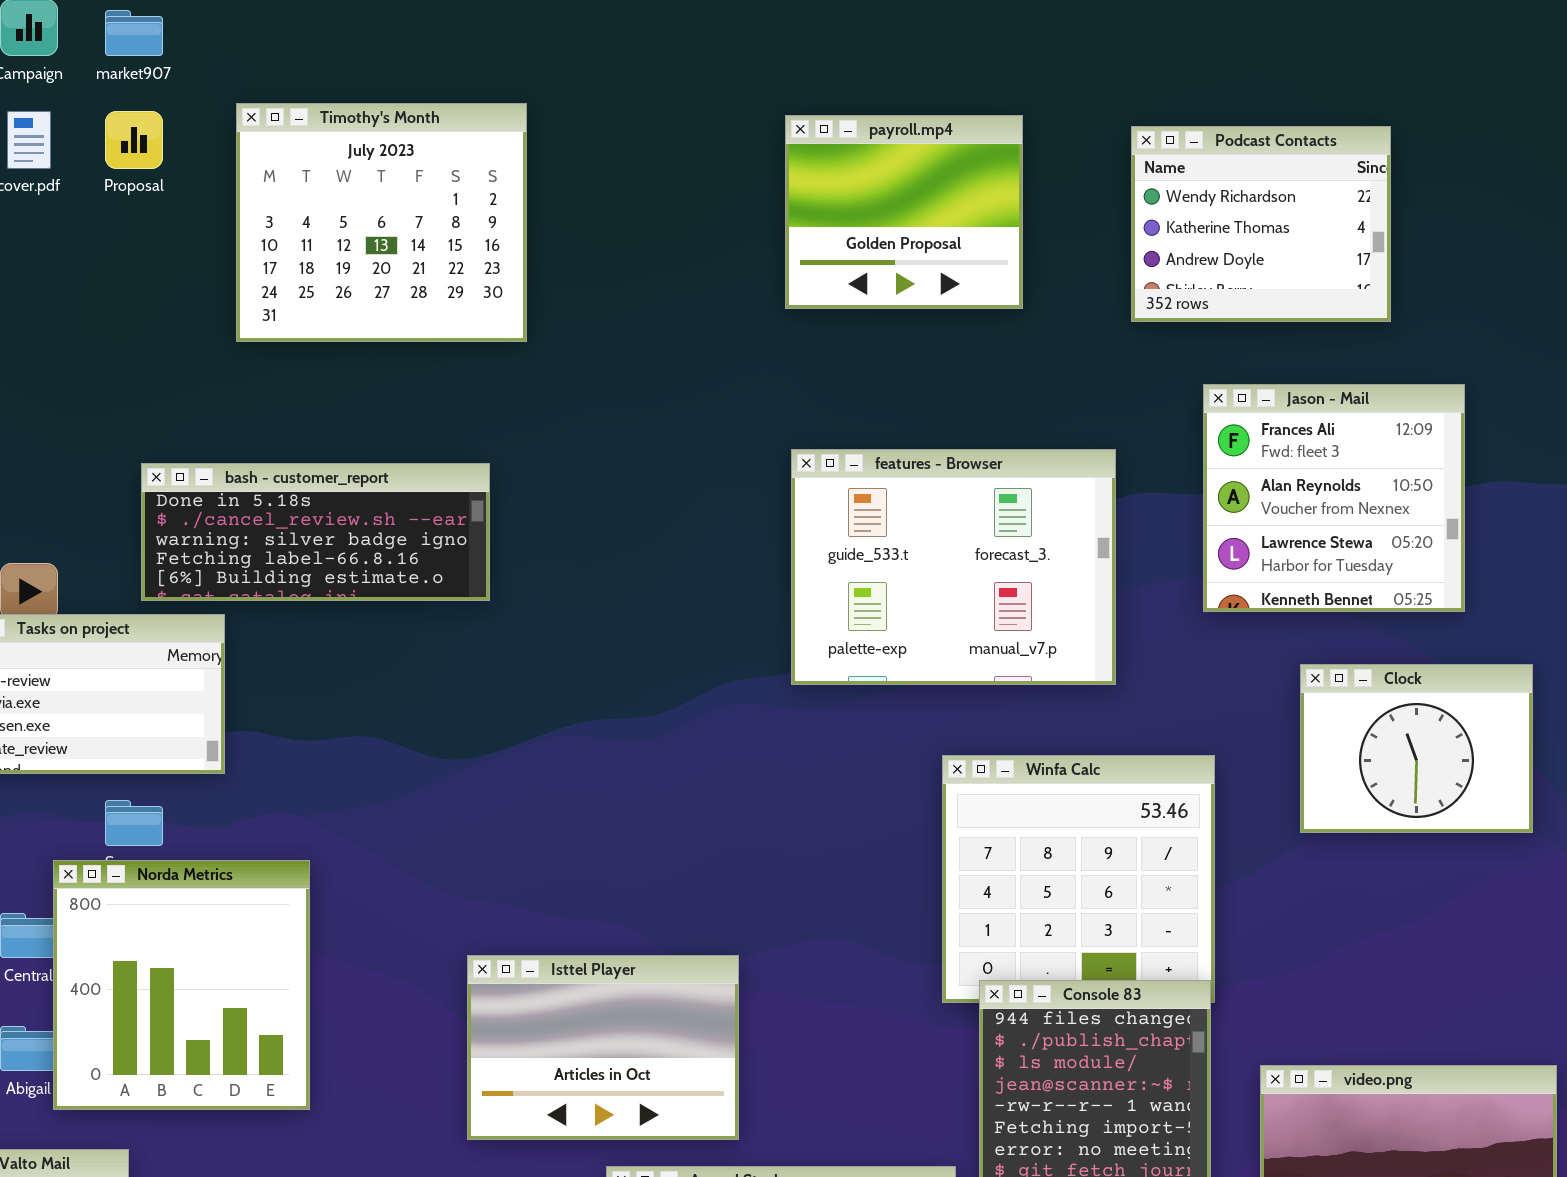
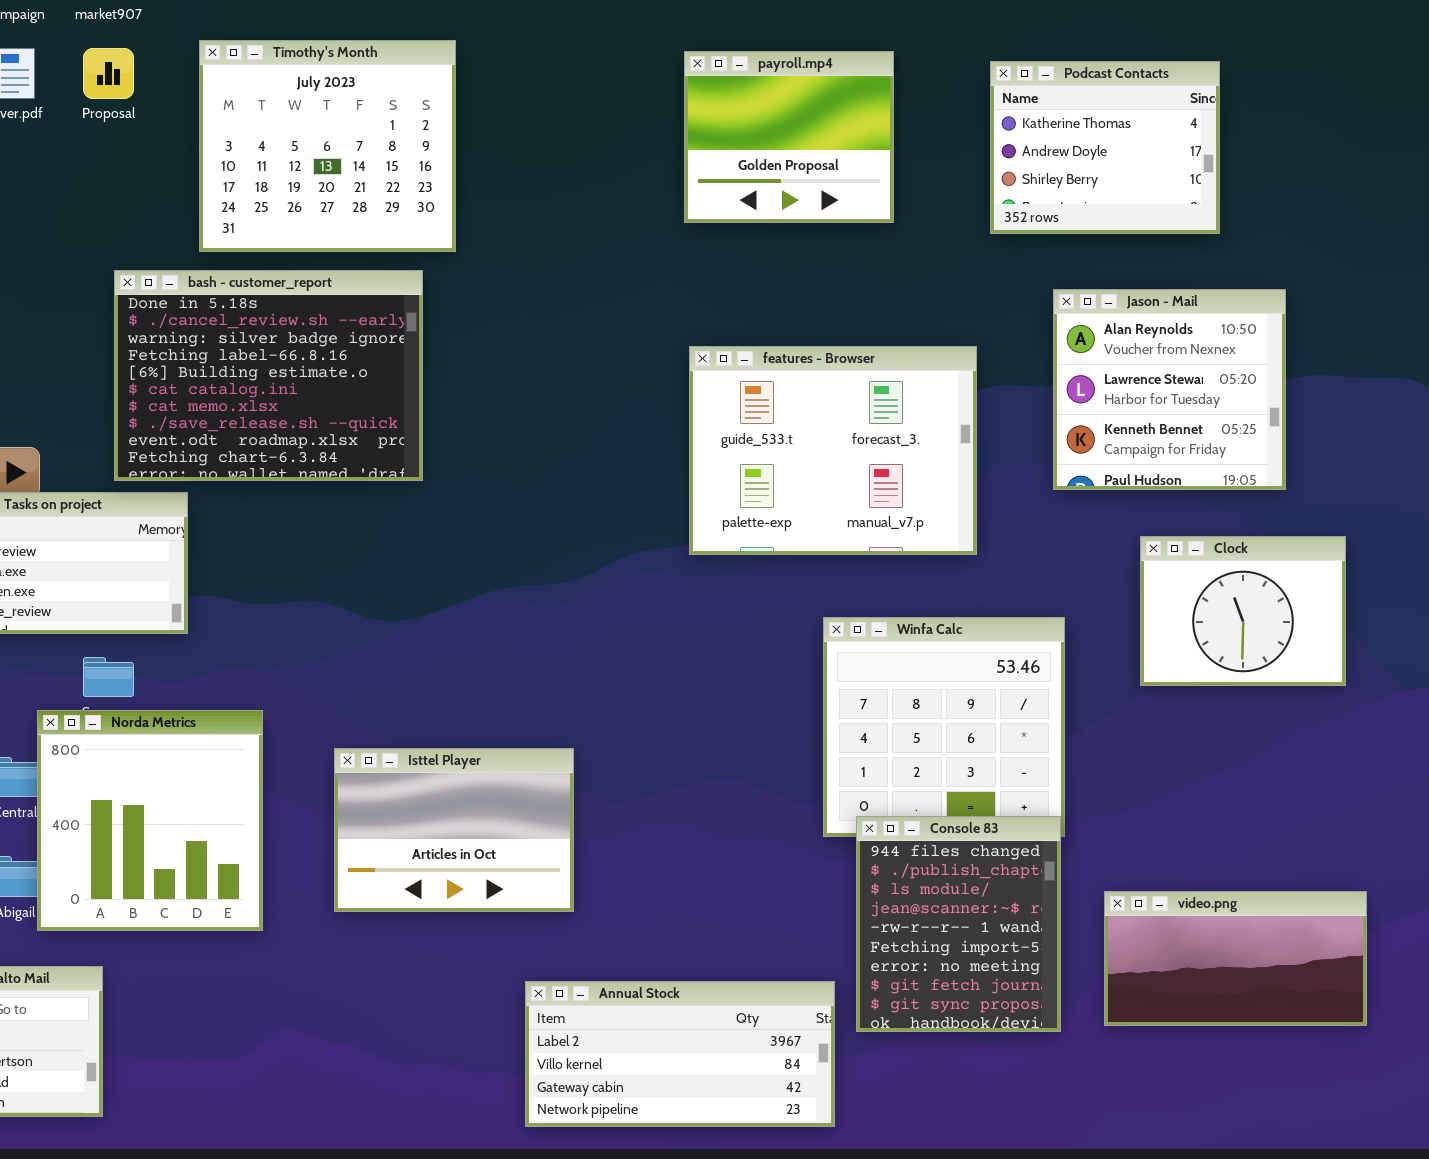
Podcast Contacts: [1131,126,1391,322] -> [990,61,1220,234], scrolled down 1 row
Jason - Mail: [1203,384,1465,612] -> [1053,289,1286,490], scrolled down 1 row
bash - customer_report: [141,463,490,601] -> [114,270,423,481], resized
Isttel Player: [467,955,739,1140] -> [334,748,574,912], moved

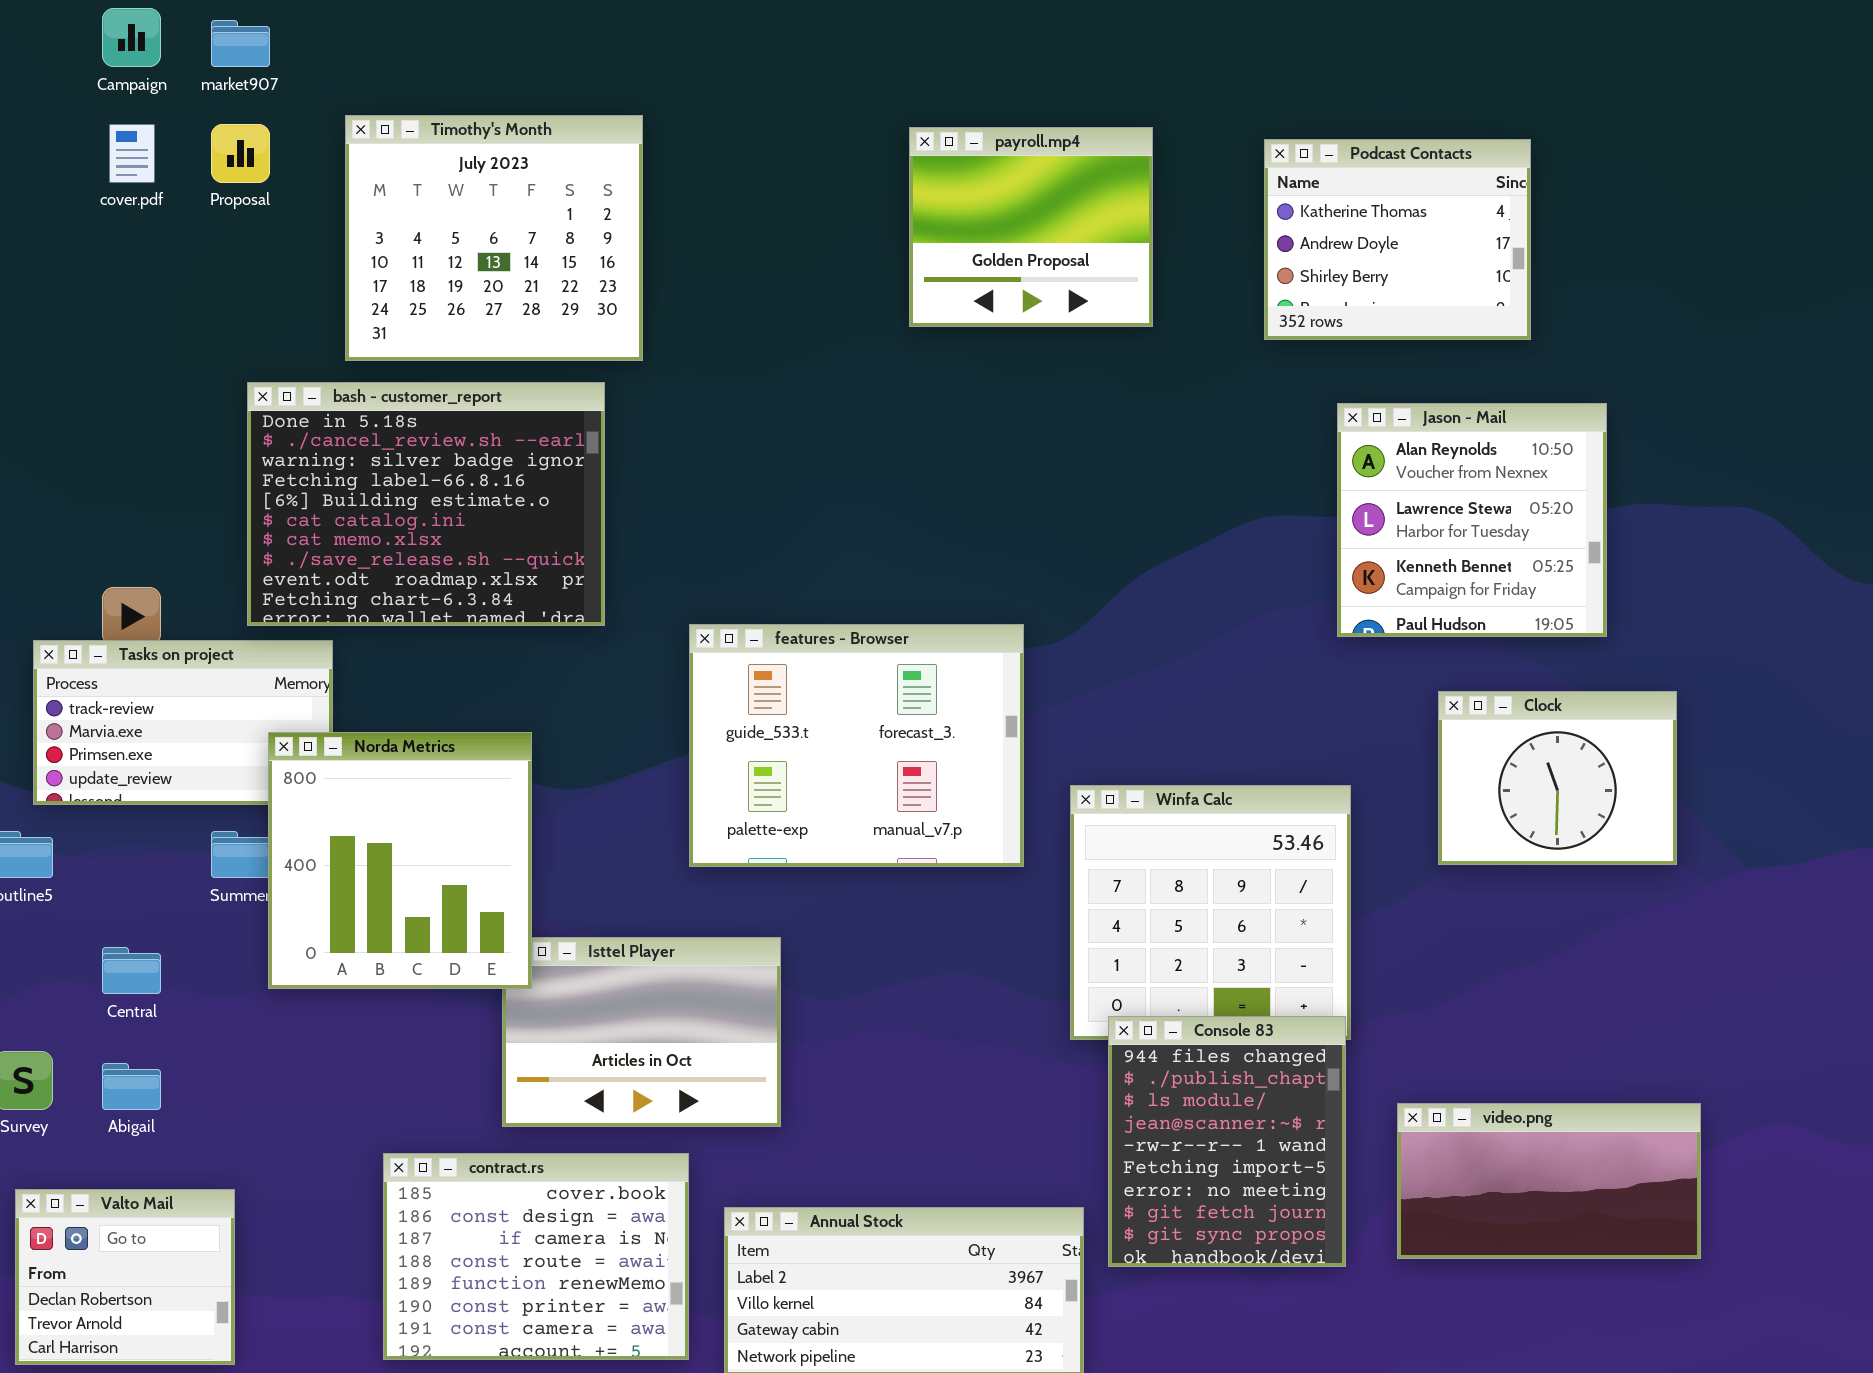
features - Browser: [689,346,977,555] -> [689,624,1024,867], moved
Norda Metrics: [37,710,263,931] -> [268,732,532,989], moved
contract.rs: none -> [383,1153,689,1360], opened

